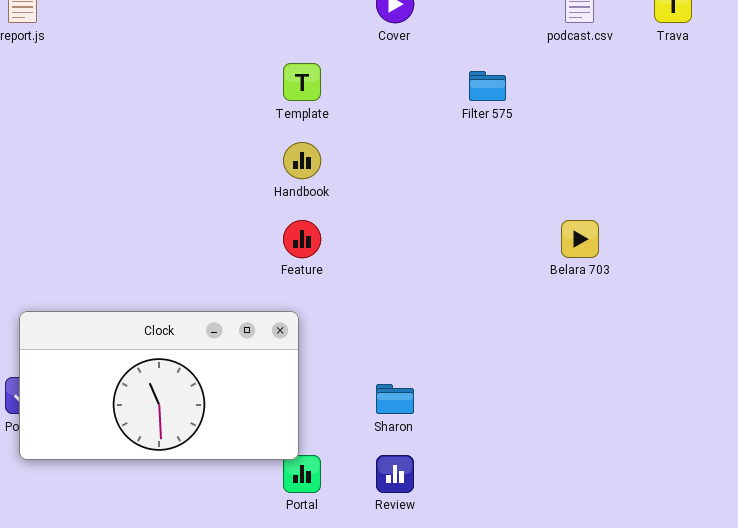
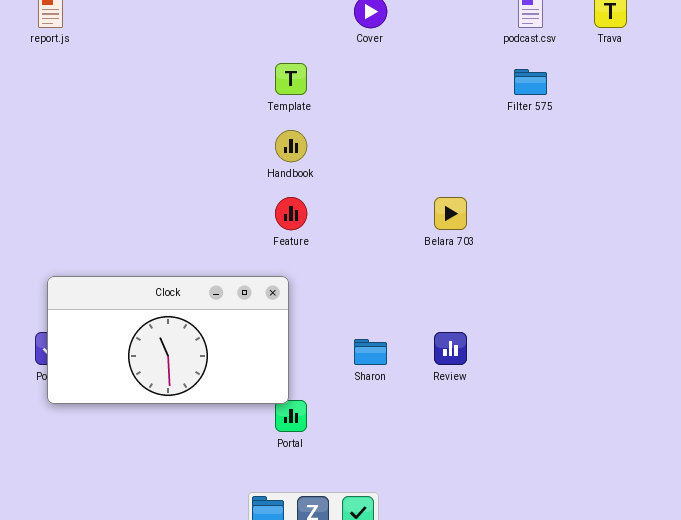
Filter 575: [469,71,506,101] -> [514,69,547,95], moved
Belara 703: [561,220,599,258] -> [434,197,467,230], moved
Review: [376,455,414,493] -> [434,332,467,365], moved

